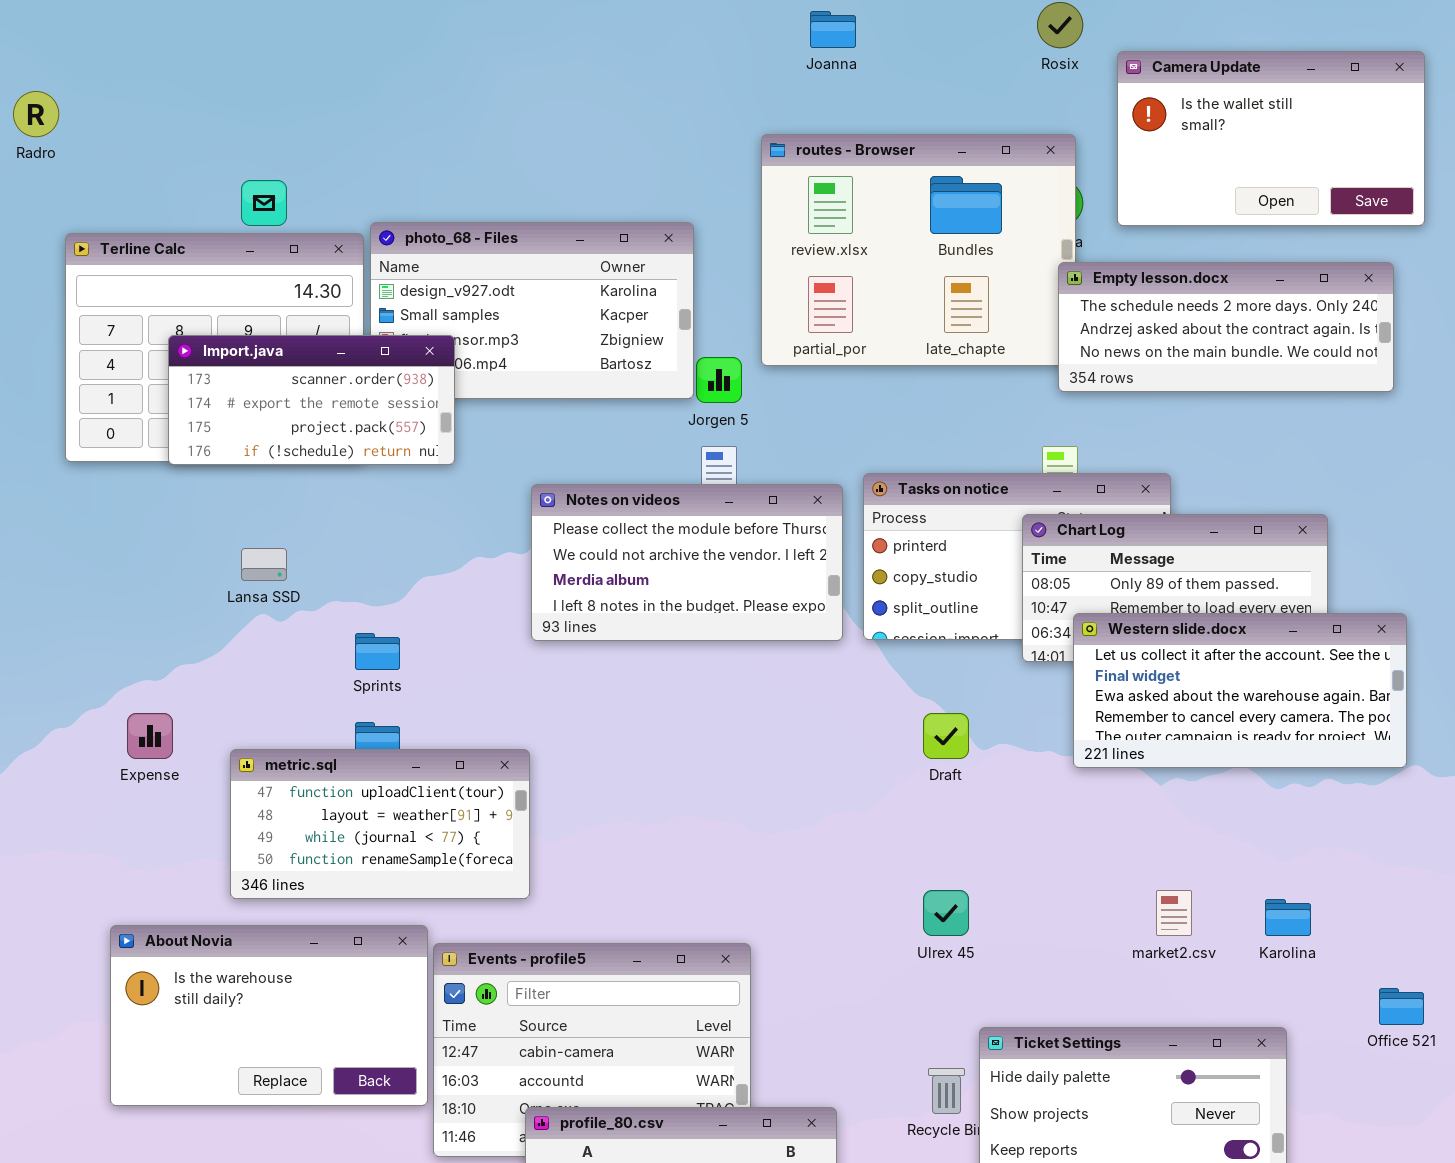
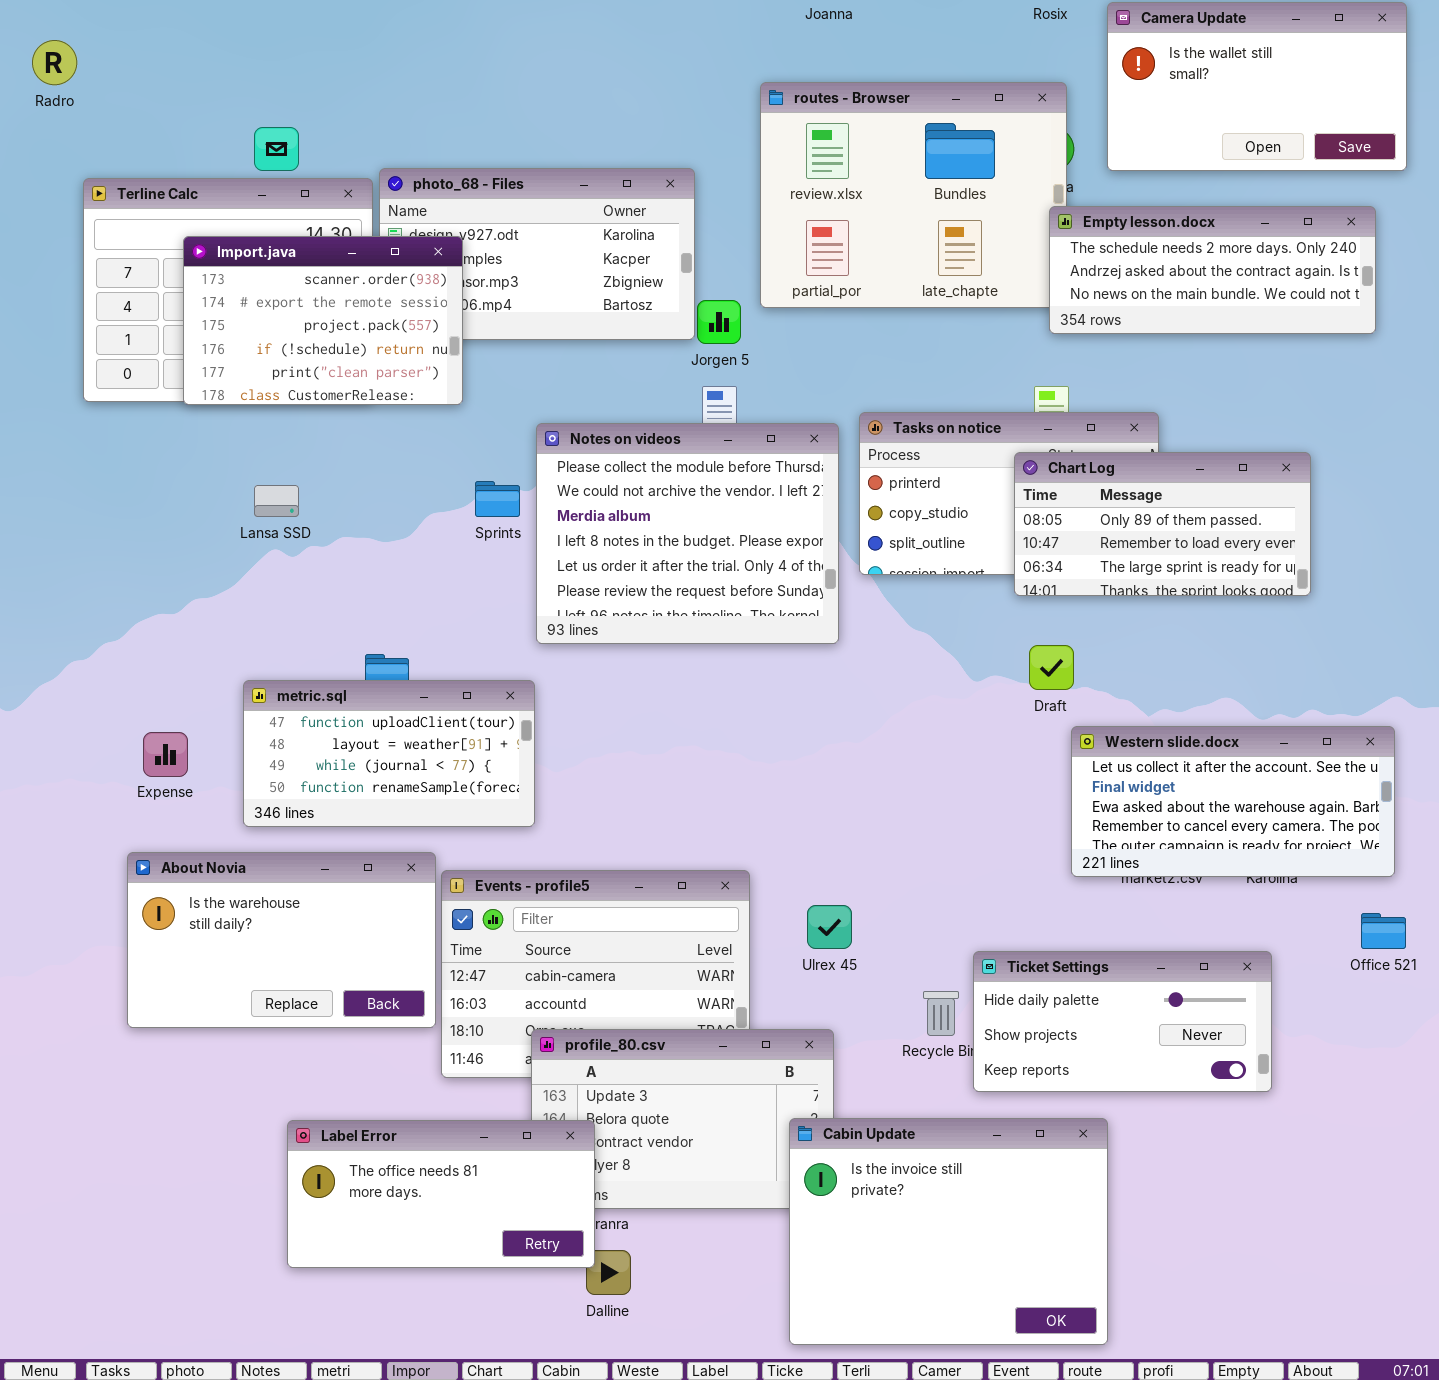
Import.java: [168,335,455,465] -> [183,236,463,405], resized
Notes on videos: [531,484,843,641] -> [536,423,839,644], resized
Western slide.docx: [1073,613,1407,768] -> [1071,726,1395,877], moved
Sprints: [355,633,400,670] -> [475,481,520,517], moved
Expense: [127,713,173,759] -> [143,732,188,777], moved
Draft: [923,713,969,759] -> [1029,645,1074,690], moved
Ulrex 45: [923,890,969,936] -> [807,905,852,949], moved

